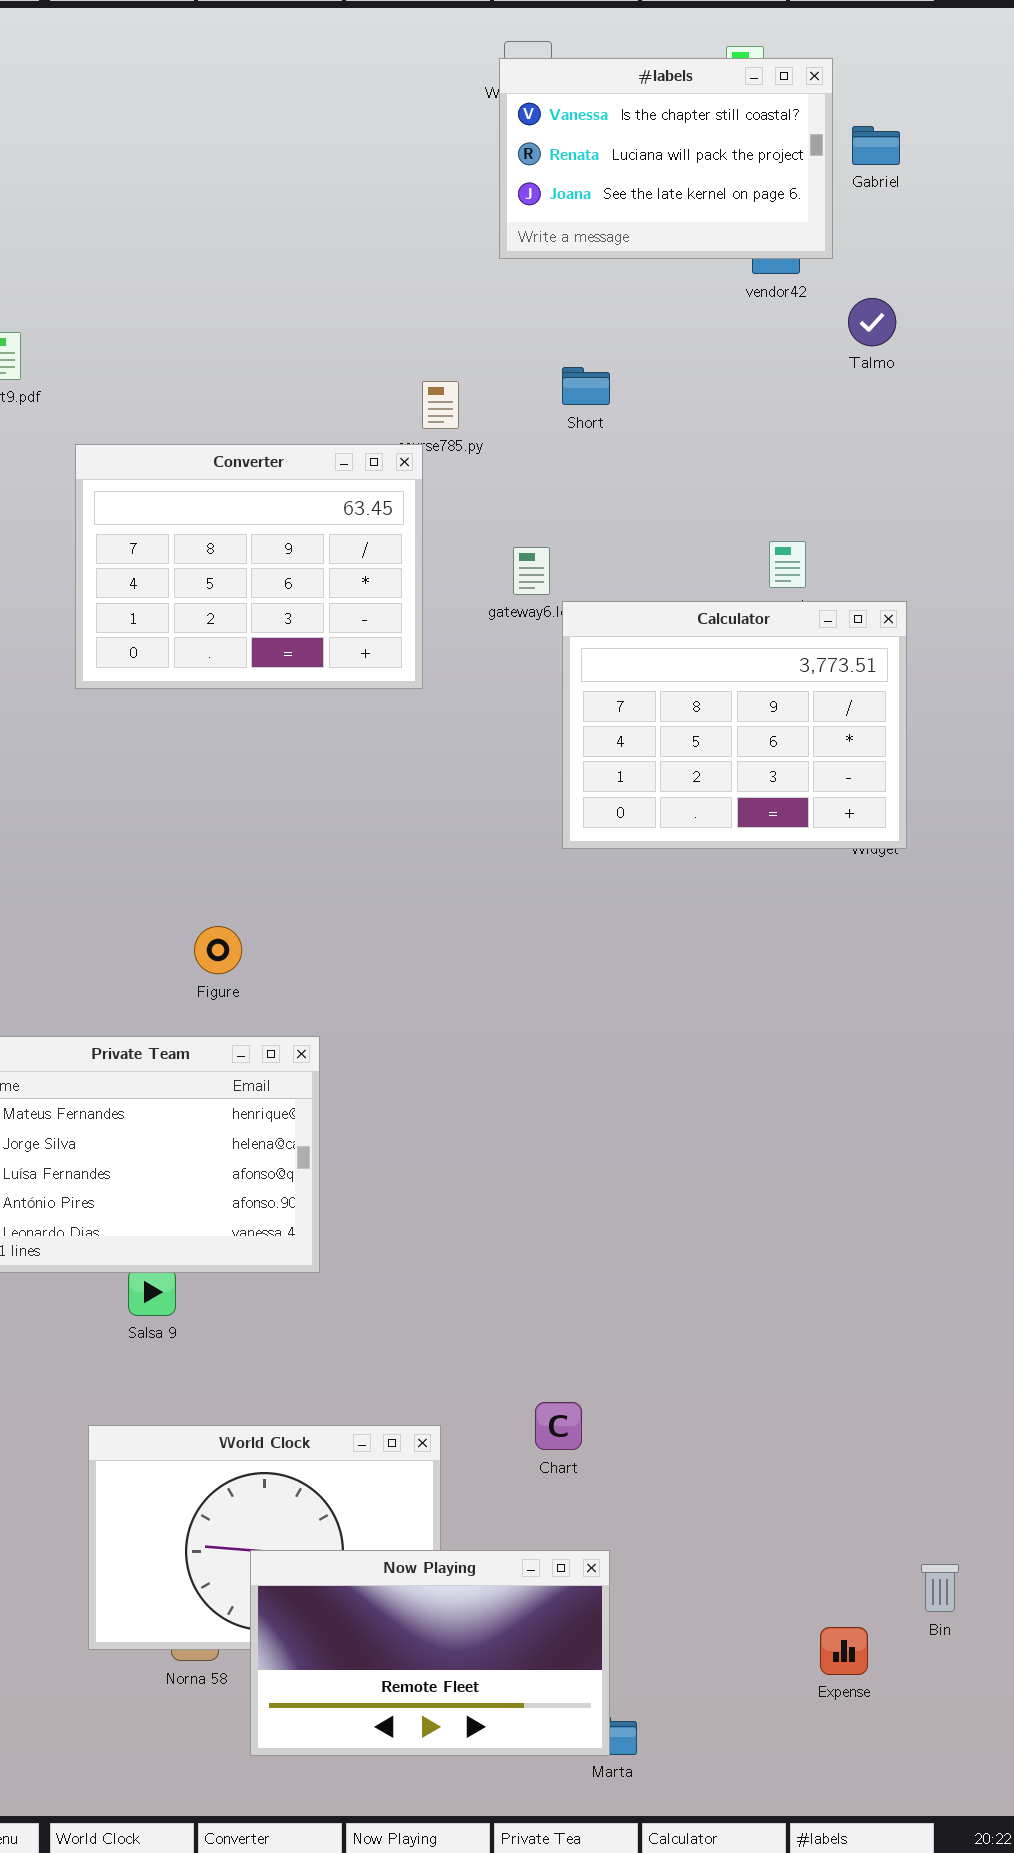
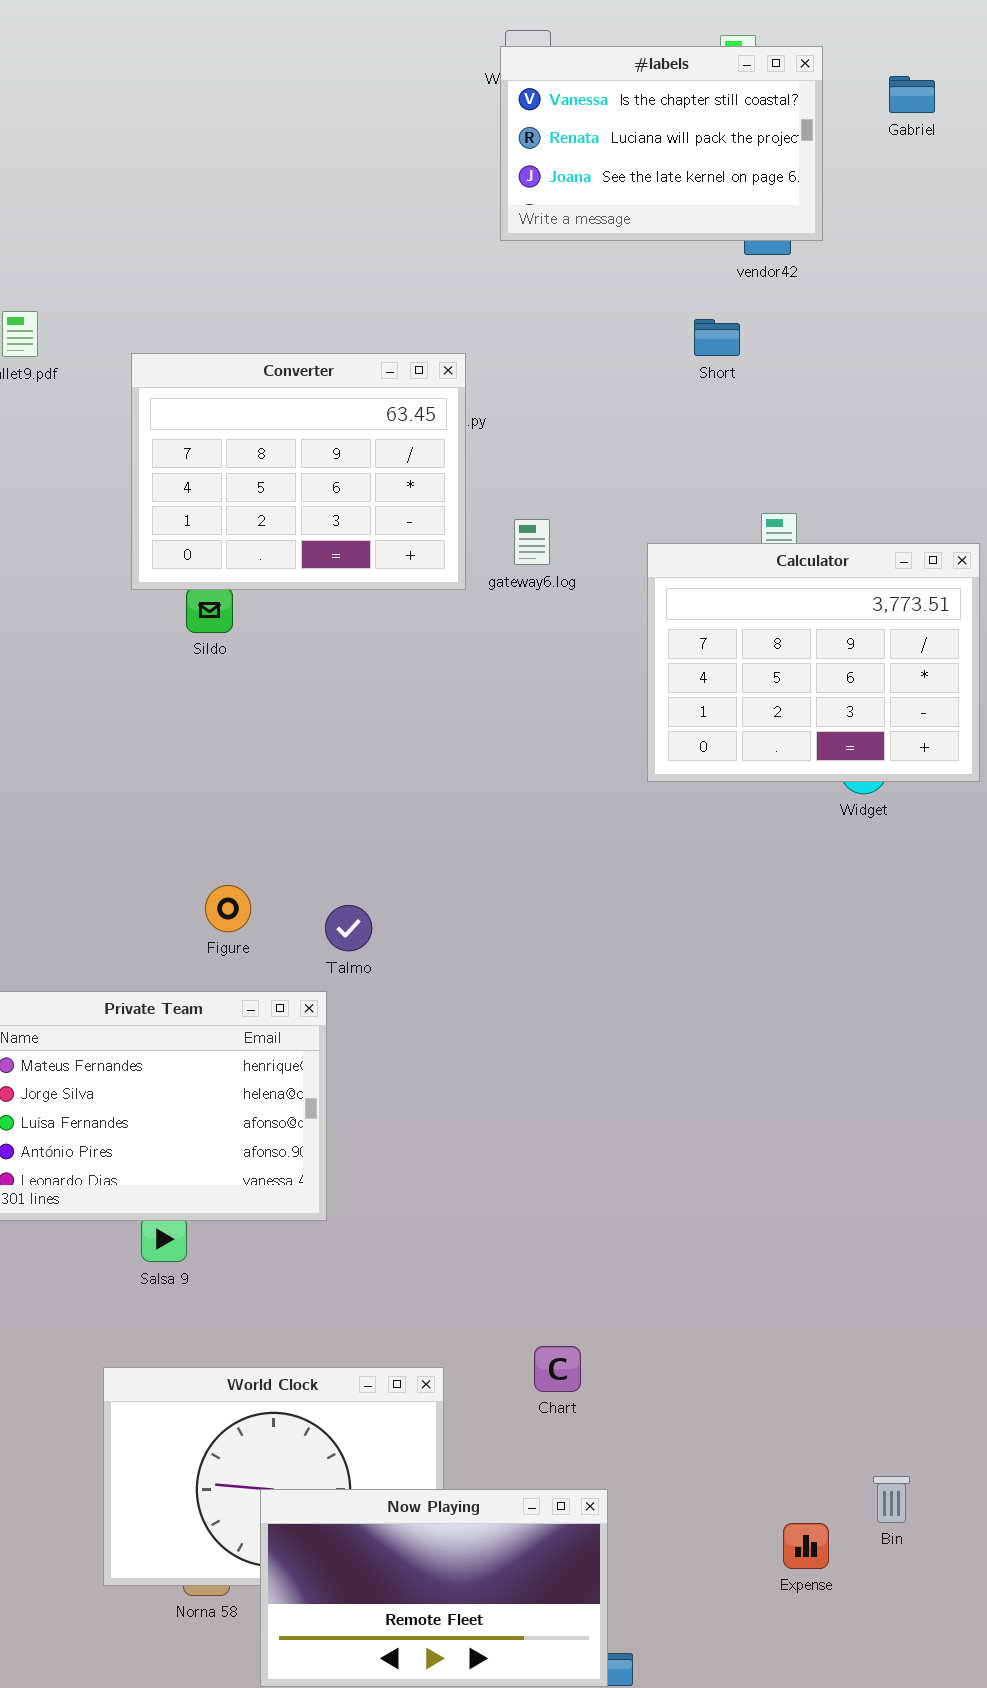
Gabriel: [852,126,900,165] -> [889,76,935,113], moved
Talmo: [848,298,896,346] -> [325,905,372,951], moved
Short: [562,367,610,405] -> [694,319,740,356], moved
Converter: [75,444,423,689] -> [131,353,466,590], moved
Calculator: [562,601,907,849] -> [647,543,980,782], moved
Bin: [921,1564,959,1612] -> [873,1476,910,1523], moved
Expense: [820,1627,868,1675] -> [783,1523,829,1569], moved

